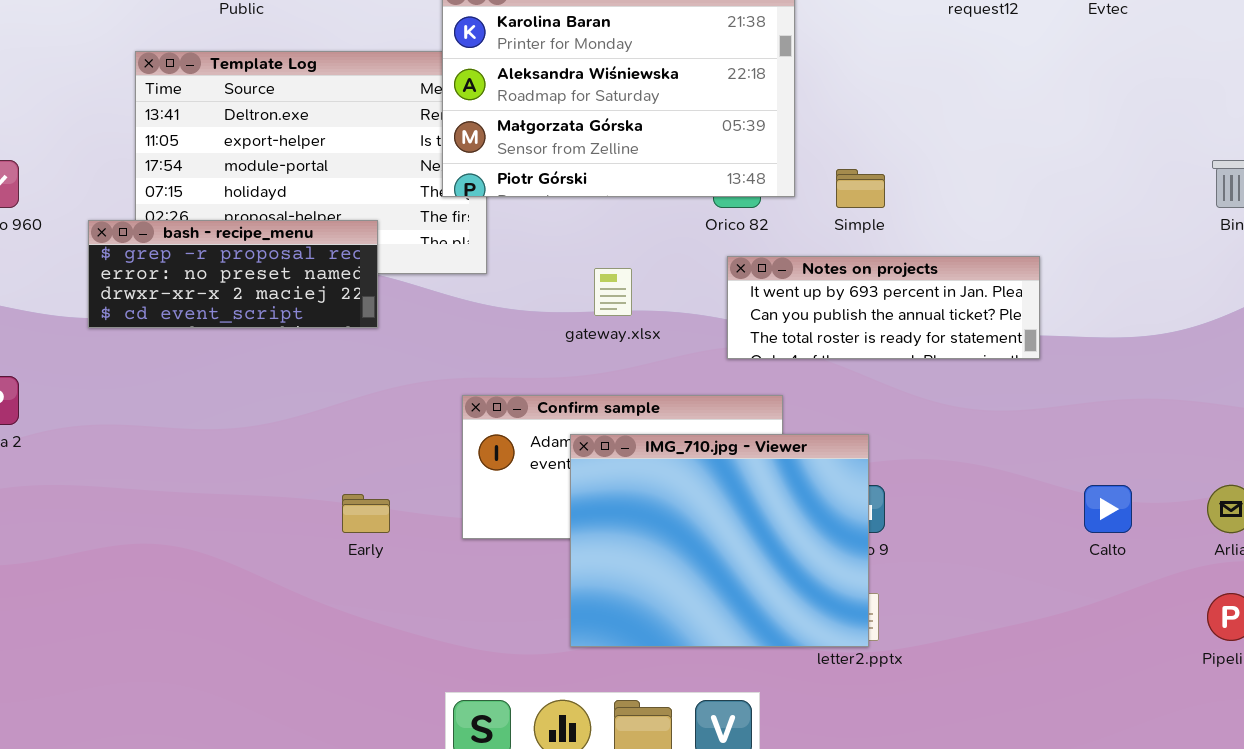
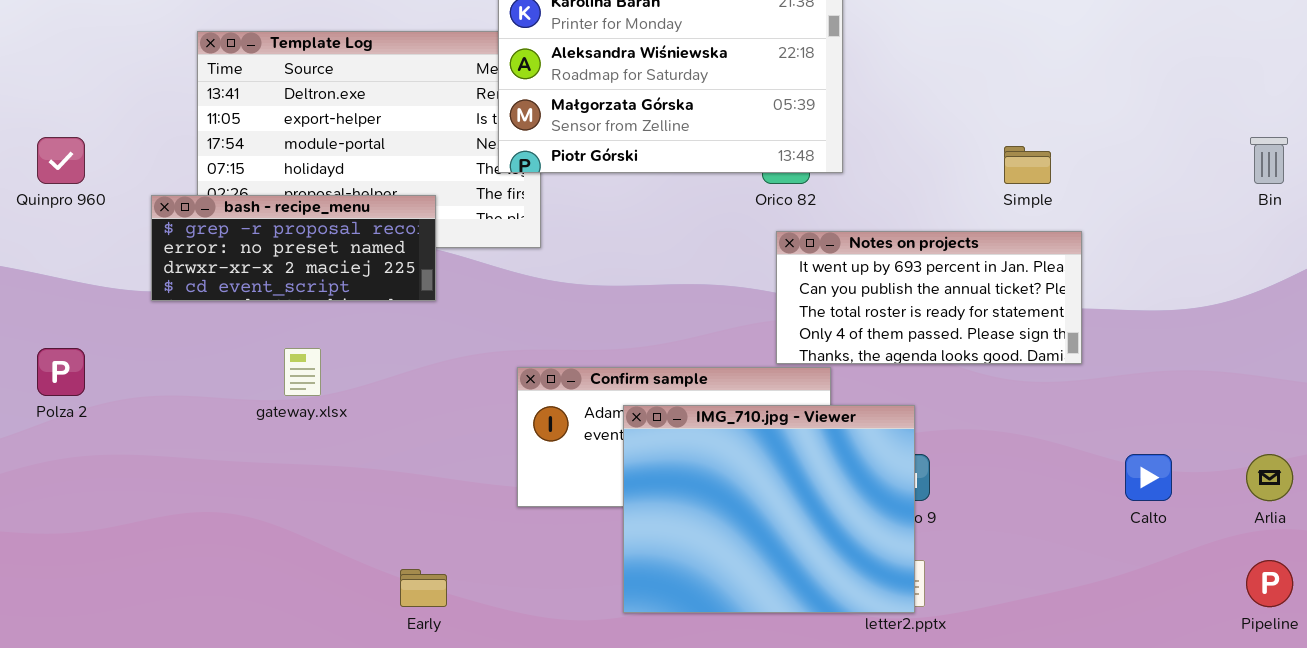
Simple: [836,169,885,208] -> [1004,146,1051,184], moved
Notes on projects: [727,256,1040,359] -> [776,231,1082,364], resized
gateway.xlsx: [594,268,632,316] -> [284,348,321,396], moved
Early: [342,494,390,533] -> [400,569,447,607], moved

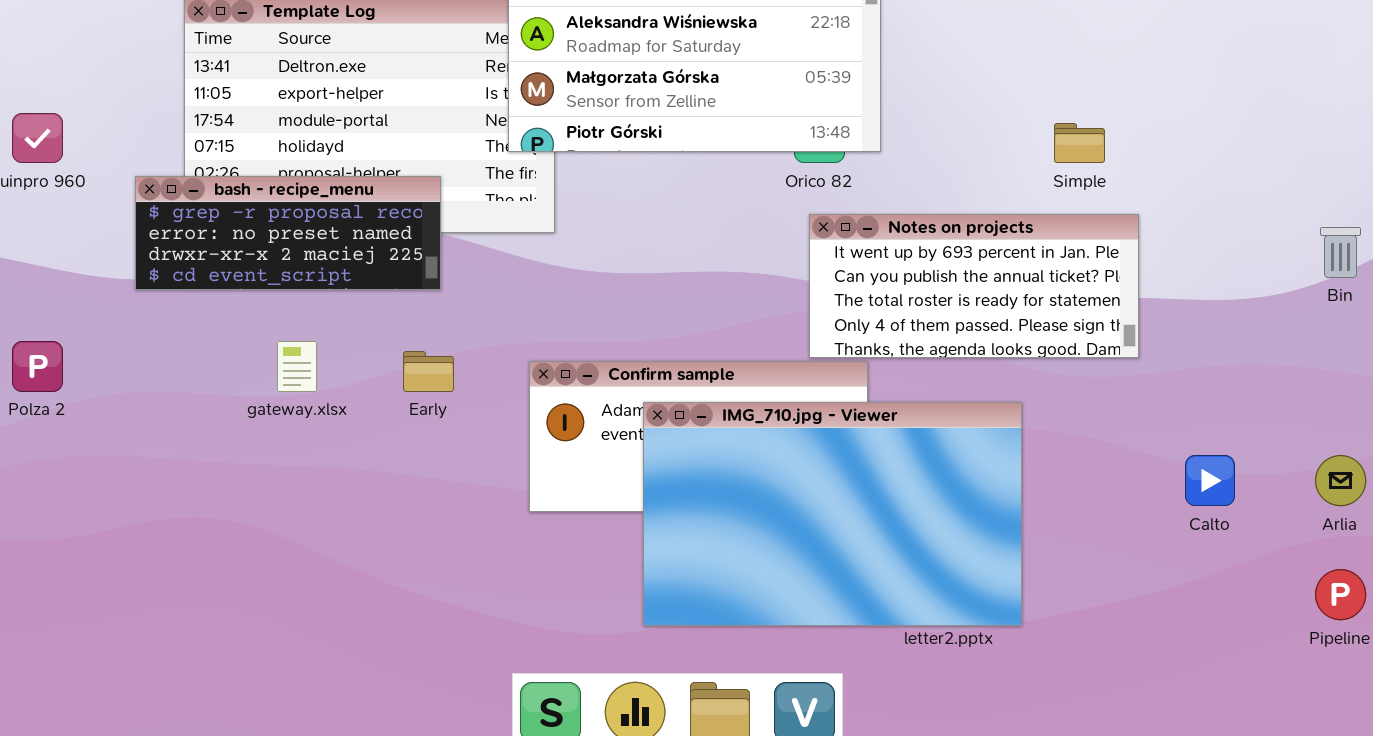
Bin: [1250,137,1288,184] -> [1320,227,1361,278], moved
IMG_710.jpg - Viewer: [623,405,915,613] -> [643,402,1022,626], resized
Early: [400,569,447,607] -> [403,351,454,392], moved

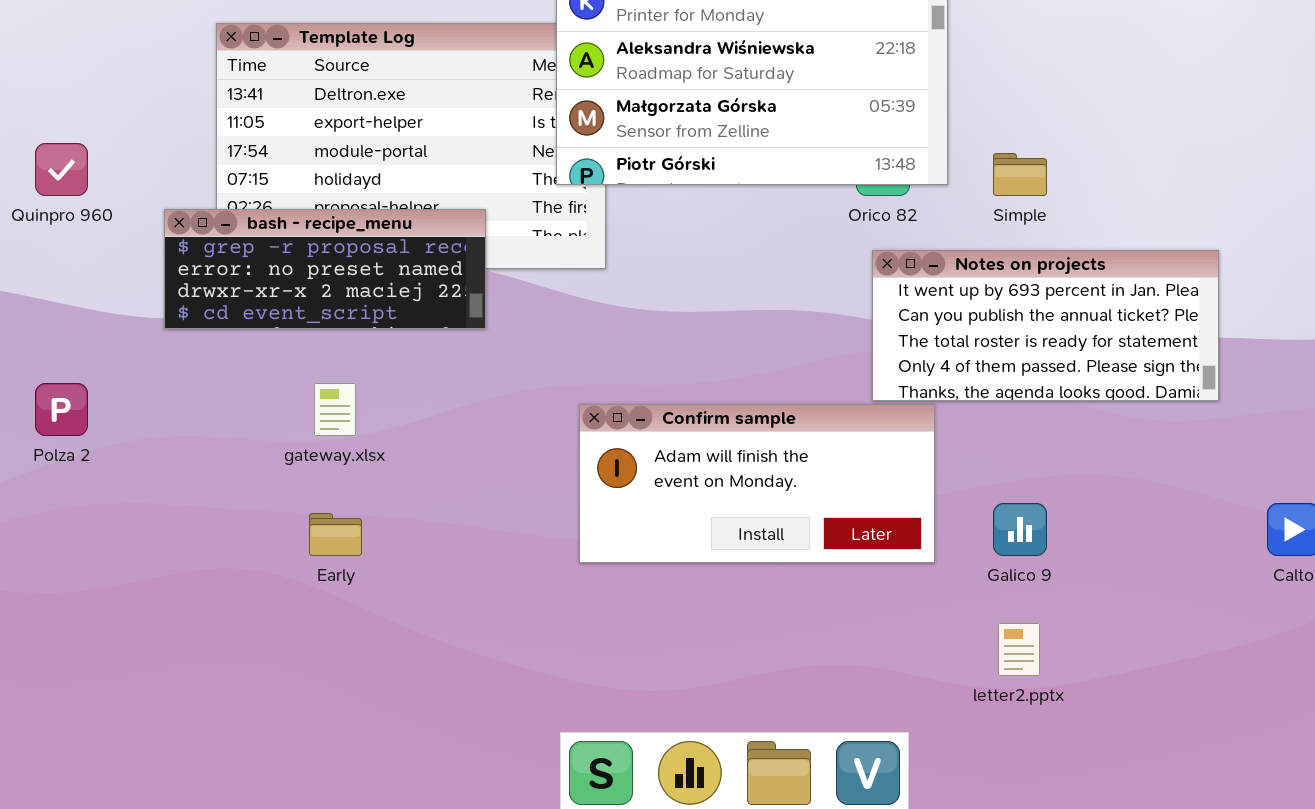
Simple: [1054,123,1105,163] -> [993,153,1047,196], moved
Early: [403,351,454,392] -> [309,513,362,556], moved
IMG_710.jpg - Viewer: [643,402,1022,626] -> none, closed

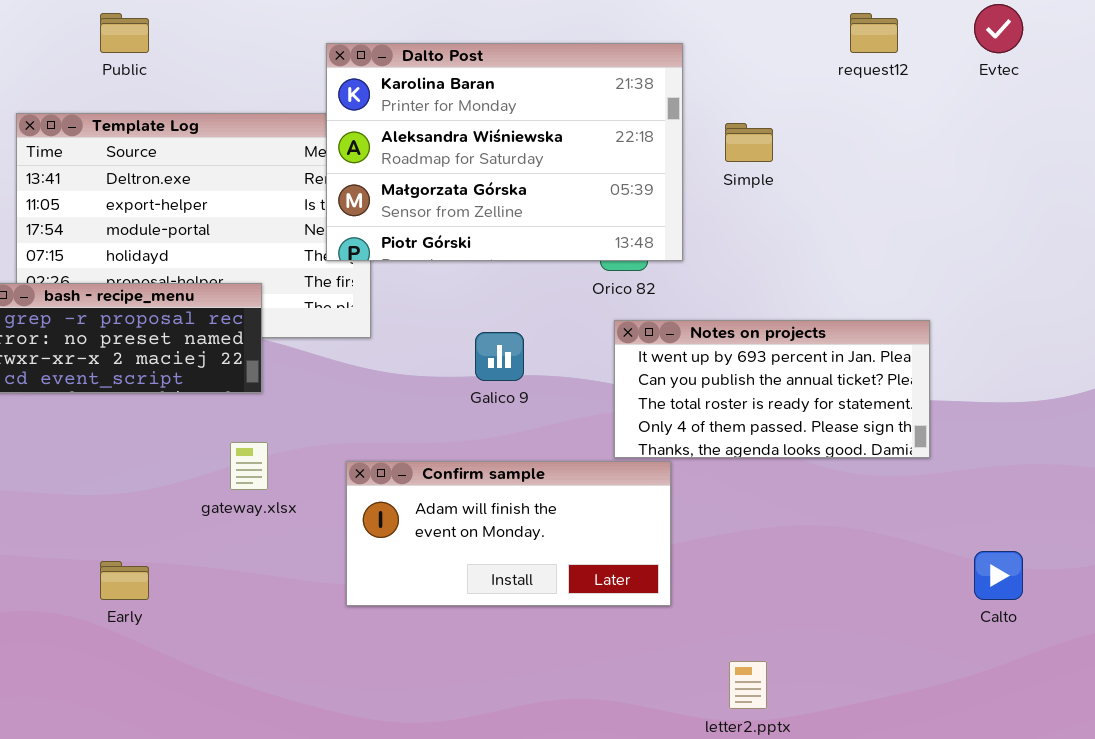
Simple: [993,153,1047,196] -> [725,123,773,162], moved
gateway.xlsx: [314,383,356,436] -> [230,442,268,490], moved
Galico 9: [993,503,1047,556] -> [475,332,524,381], moved

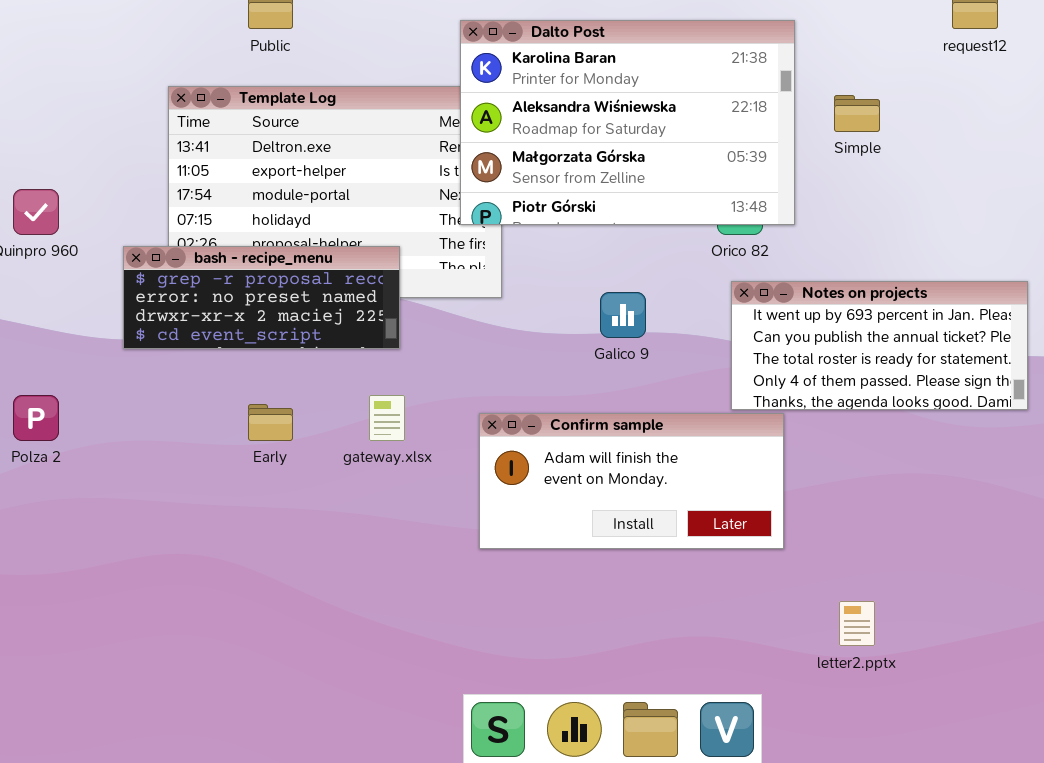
Early: [100,561,149,600] -> [248,404,293,441], moved

